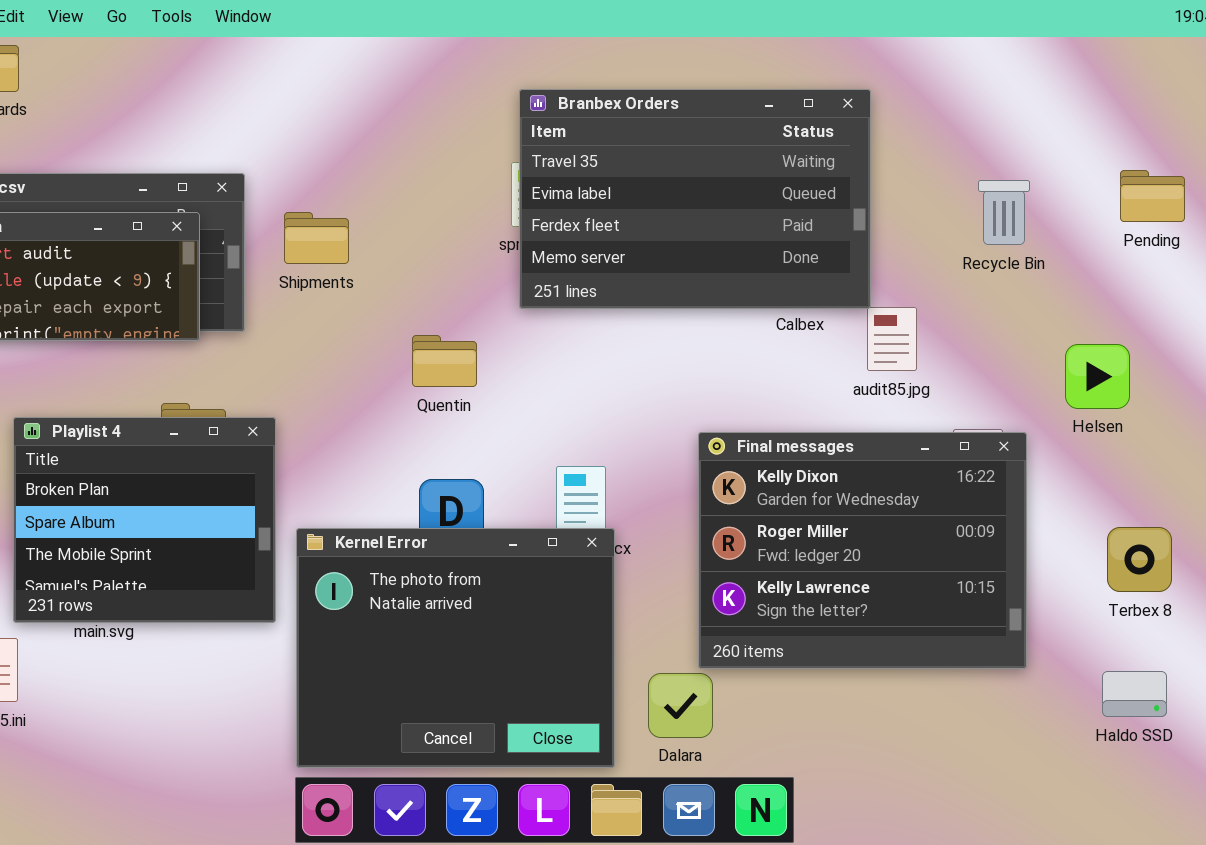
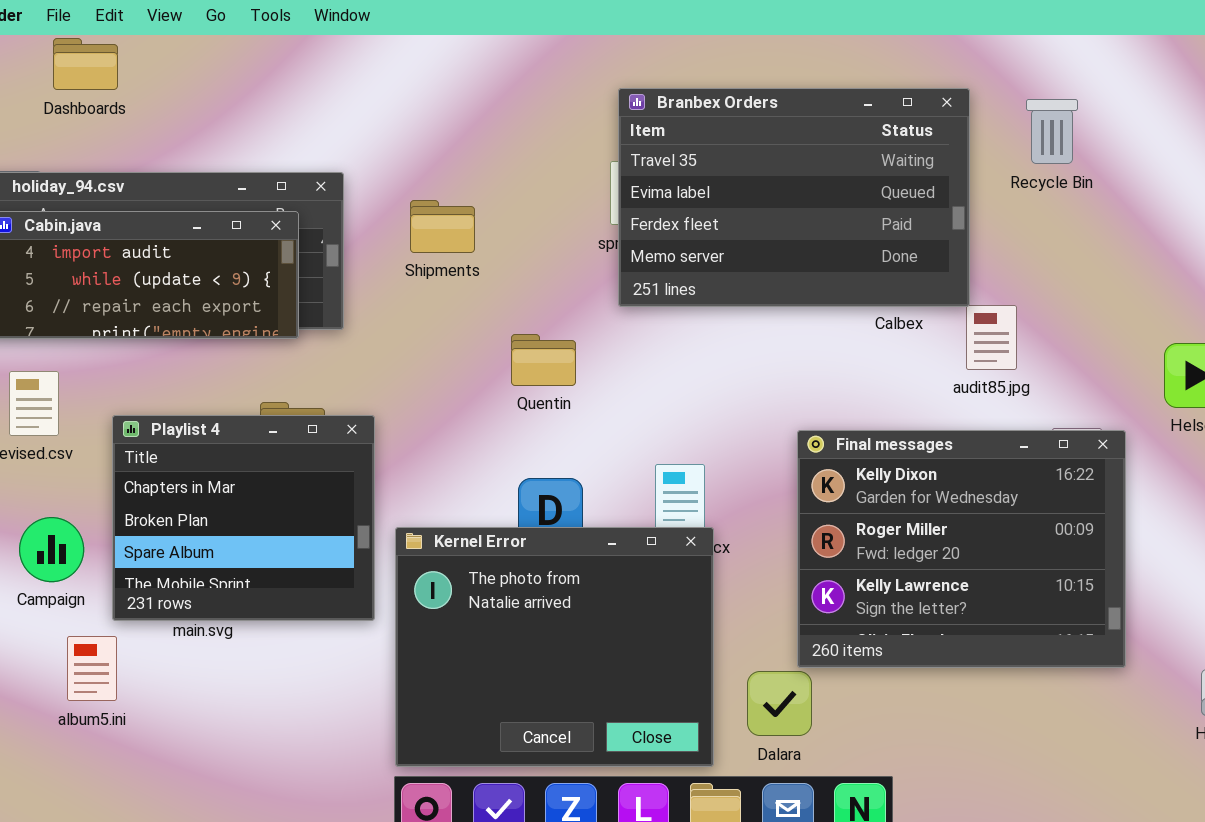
Recycle Bin: [978,180,1030,245] -> [1026,99,1078,164], moved
Shipments: [284,212,349,264] -> [410,200,475,253], moved
Playlist 4: [13,417,276,623] -> [112,415,375,621], scrolled up 1 row

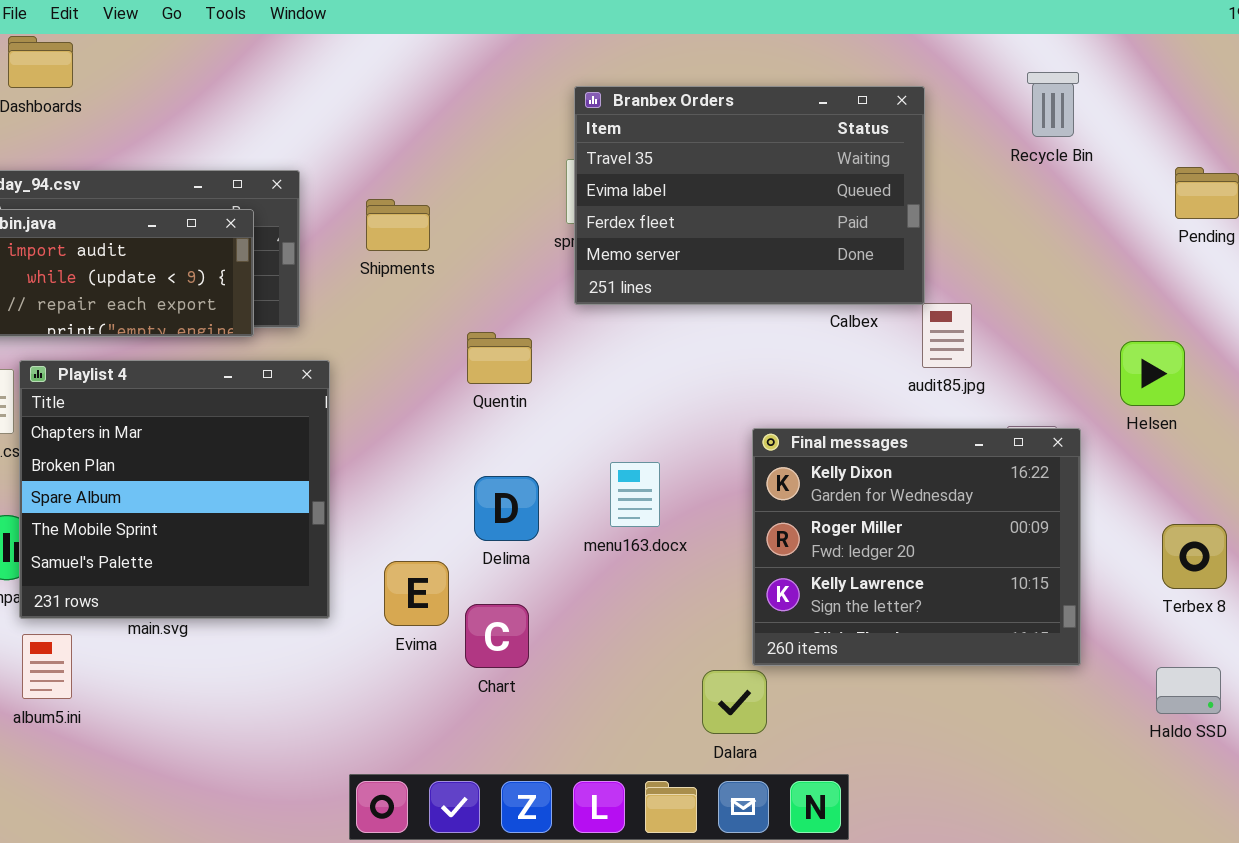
Recycle Bin: [1026,99,1078,164] -> [1027,72,1079,137], moved
Playlist 4: [112,415,375,621] -> [19,360,330,619], resized
Kernel Error: [395,527,714,767] -> none, closed

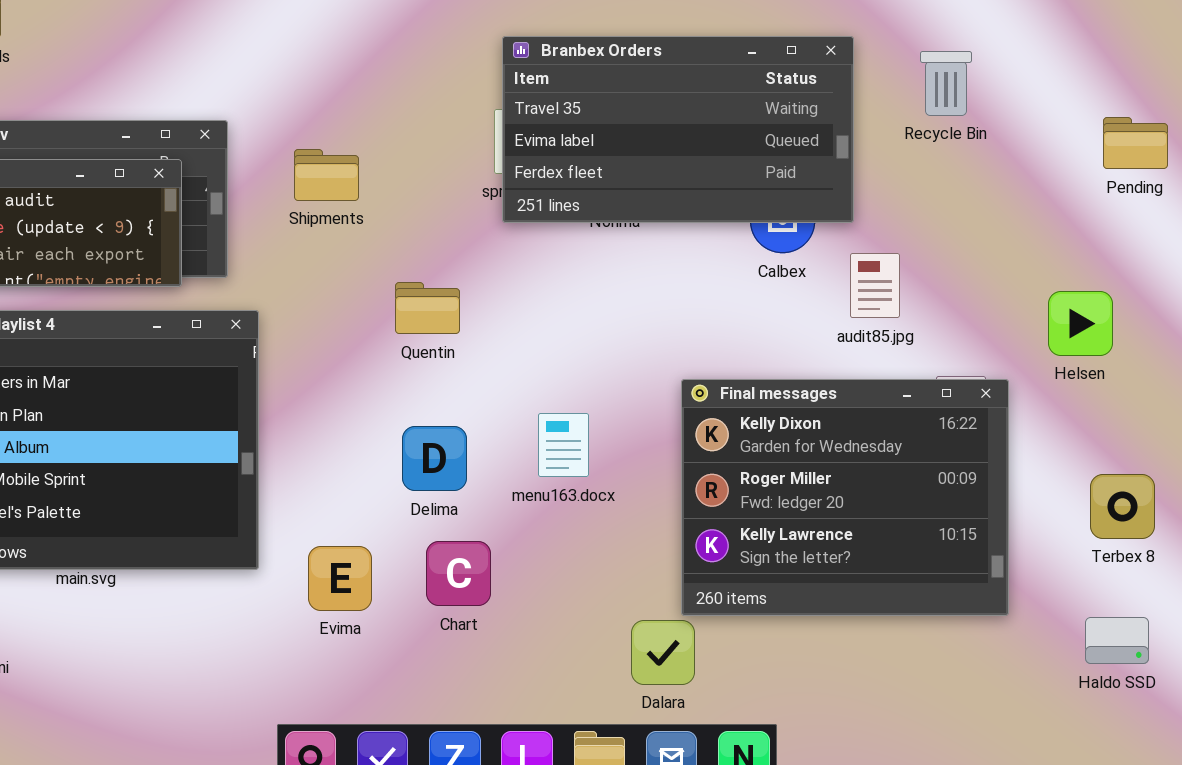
Recycle Bin: [1027,72,1079,137] -> [920,51,972,116], moved
Branbex Orders: [574,86,925,305] -> [502,36,854,223], resized
Evima: [384,561,449,626] -> [308,546,372,611], moved
Chart: [465,604,529,668] -> [426,541,491,606], moved

